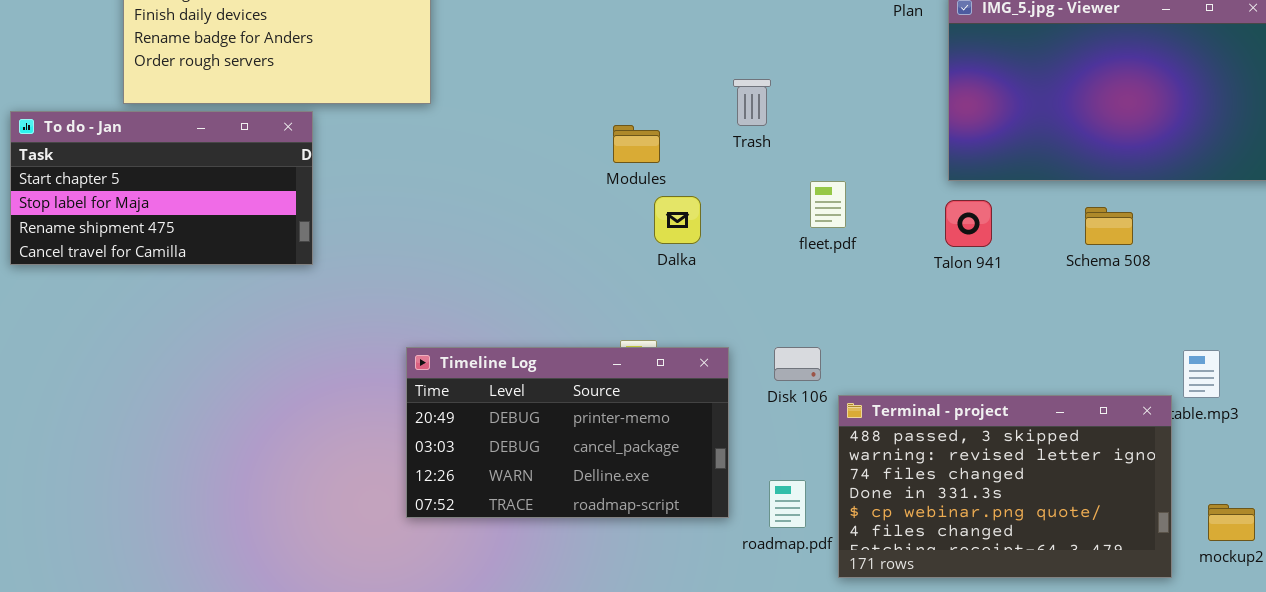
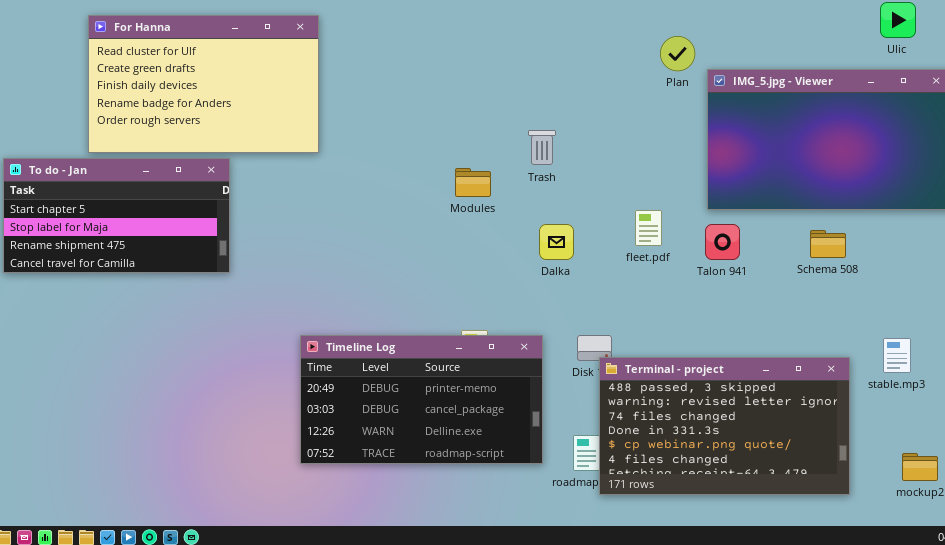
Trash: [733,79,771,126] -> [528,130,556,165], moved
fleet.pdf: [810,181,846,228] -> [635,210,662,246], moved
Dalka: [654,196,701,244] -> [539,224,574,260], moved
Terminal - project: [838,395,1172,578] -> [599,357,850,495], moved

